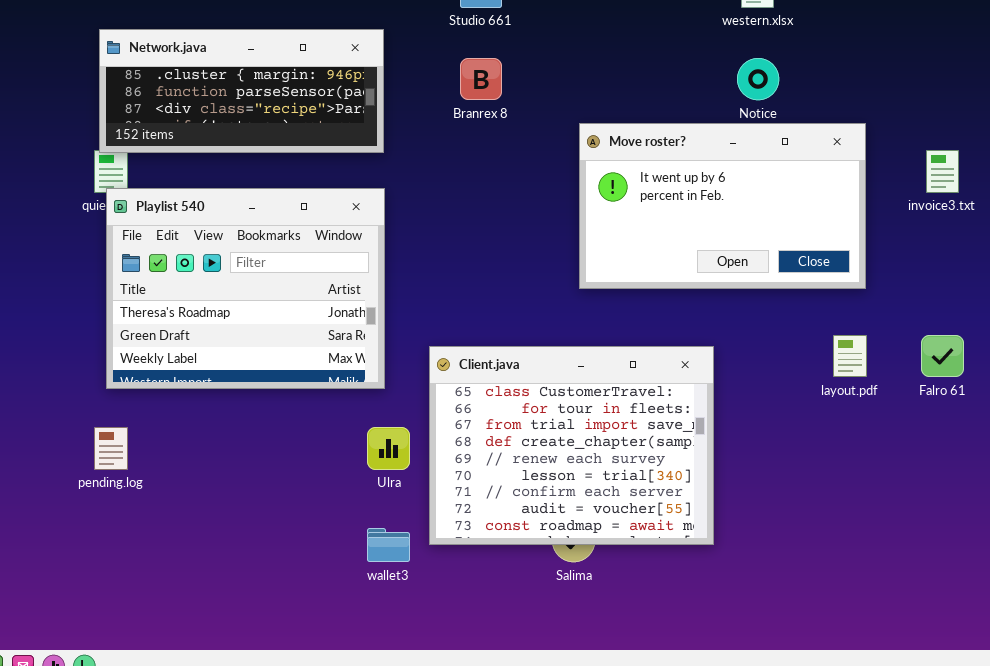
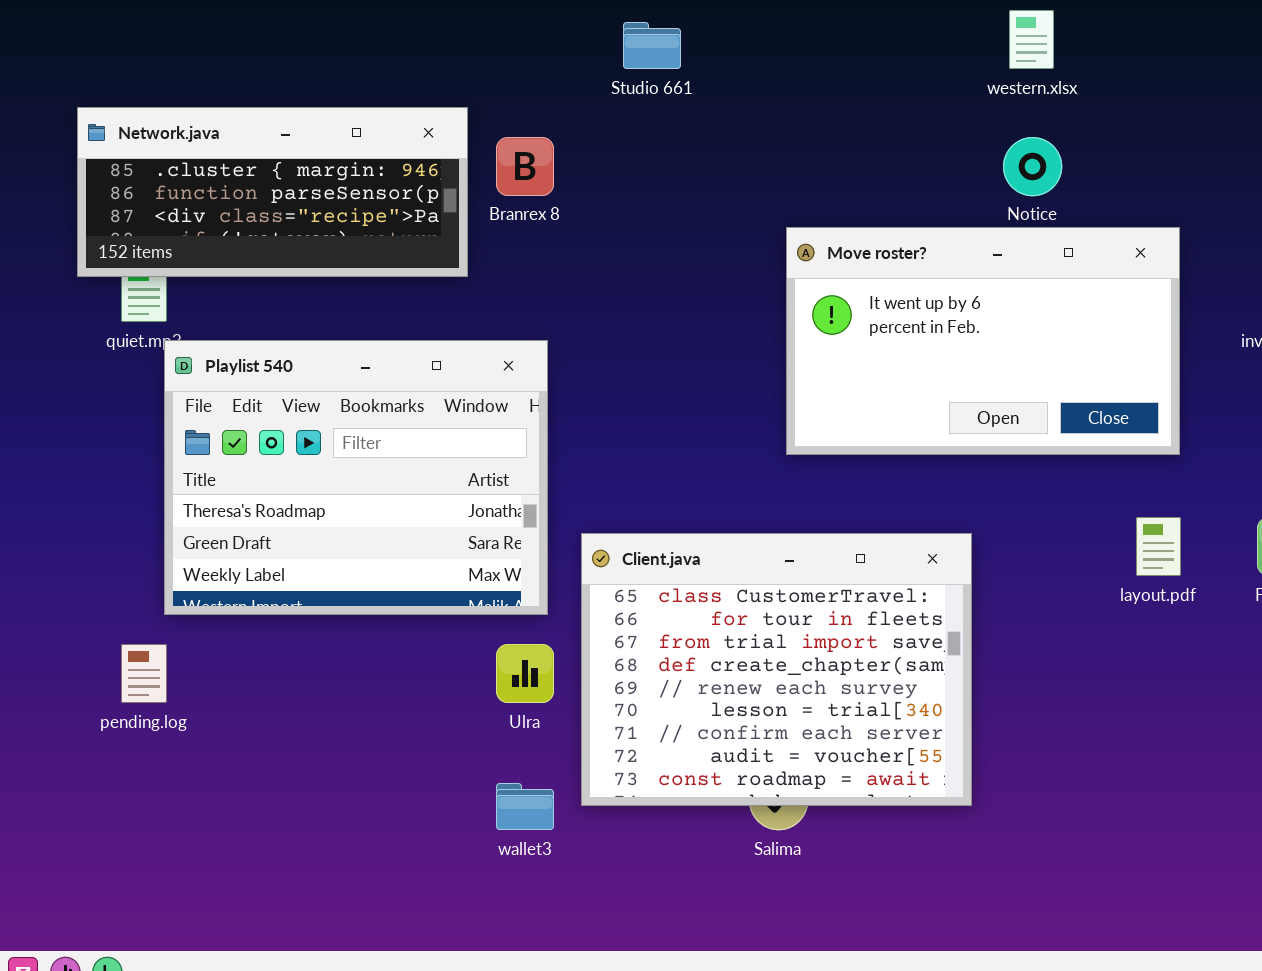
Network.java: [99,29,384,153] -> [77,107,468,277], moved
Branrex 8: [460,58,502,100] -> [496,137,554,196], moved
Playlist 540: [106,188,385,389] -> [164,340,548,615], moved

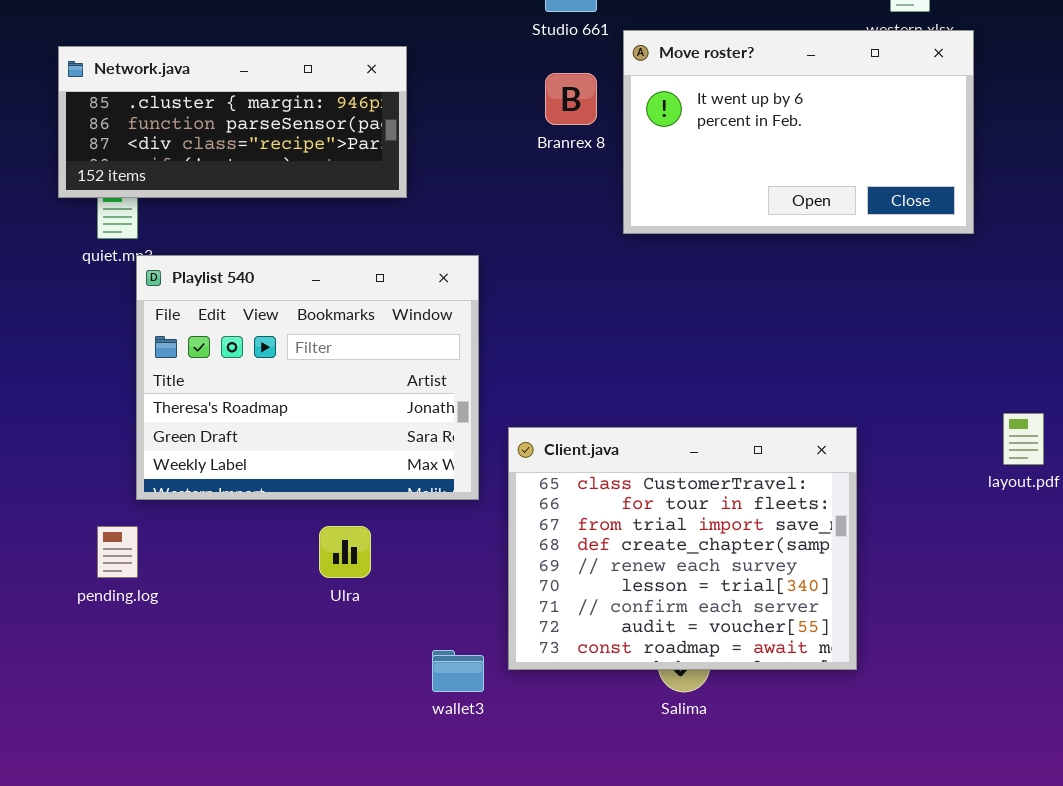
Branrex 8: [496,137,554,196] -> [545,73,597,125], moved
Move roster?: [786,227,1180,455] -> [623,30,974,234], moved
Ulra: [496,644,554,703] -> [319,526,371,578], moved

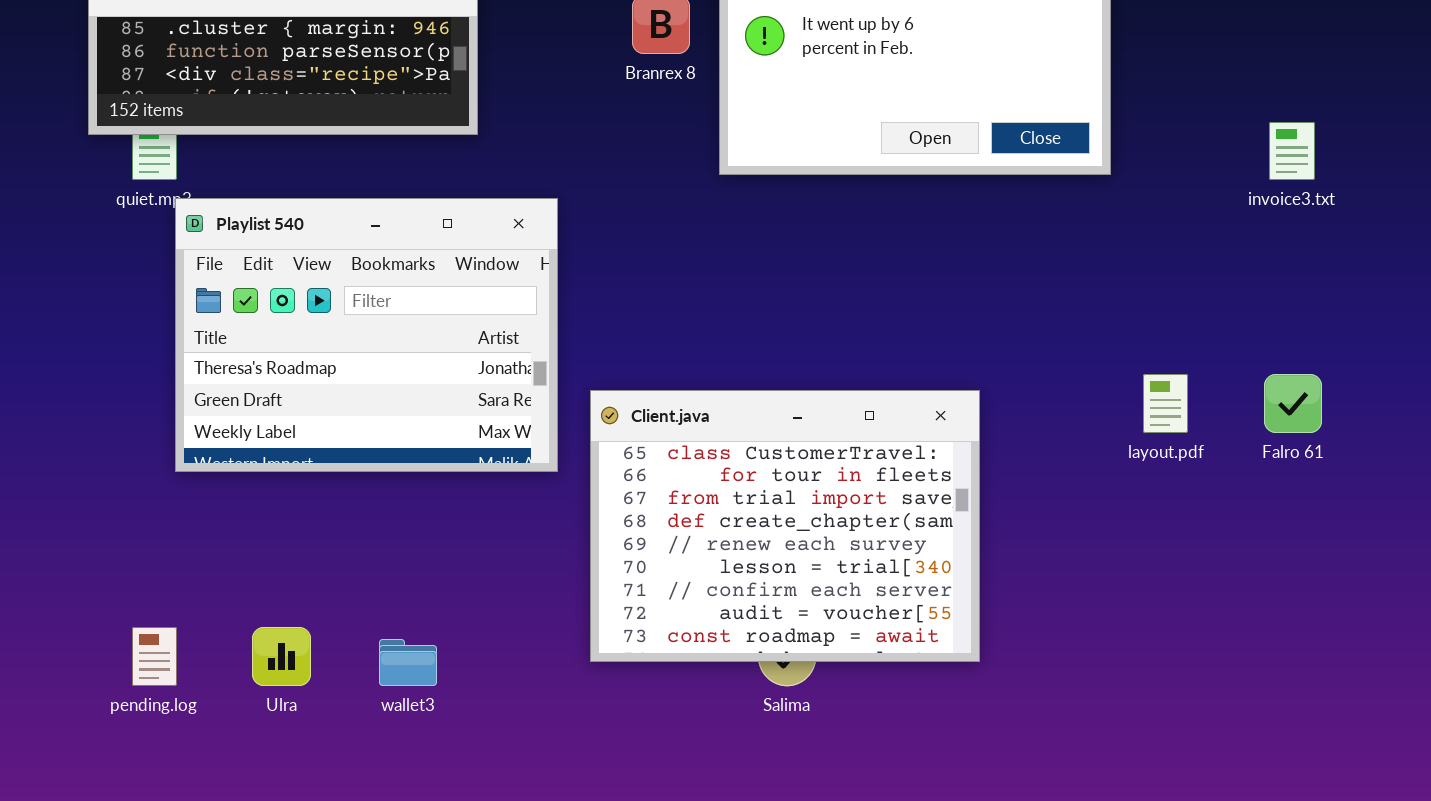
pending.log: [97,526,138,578] -> [132,627,177,686], moved
Ulra: [319,526,371,578] -> [252,627,311,686], moved
wallet3: [432,650,484,692] -> [379,639,437,686], moved

